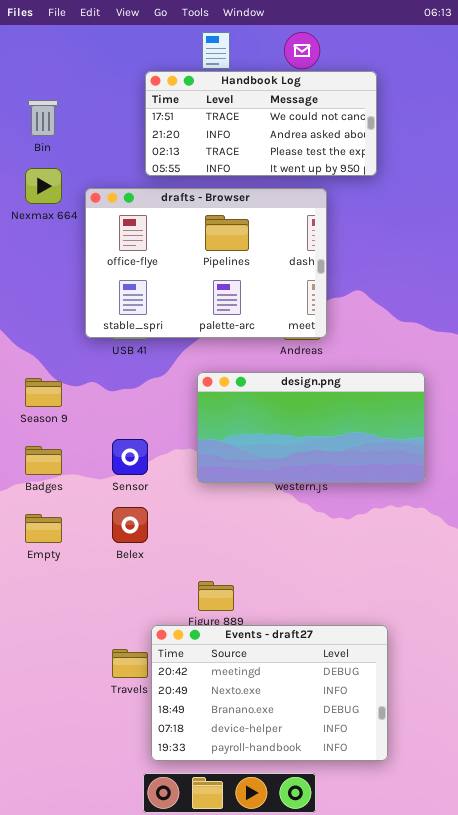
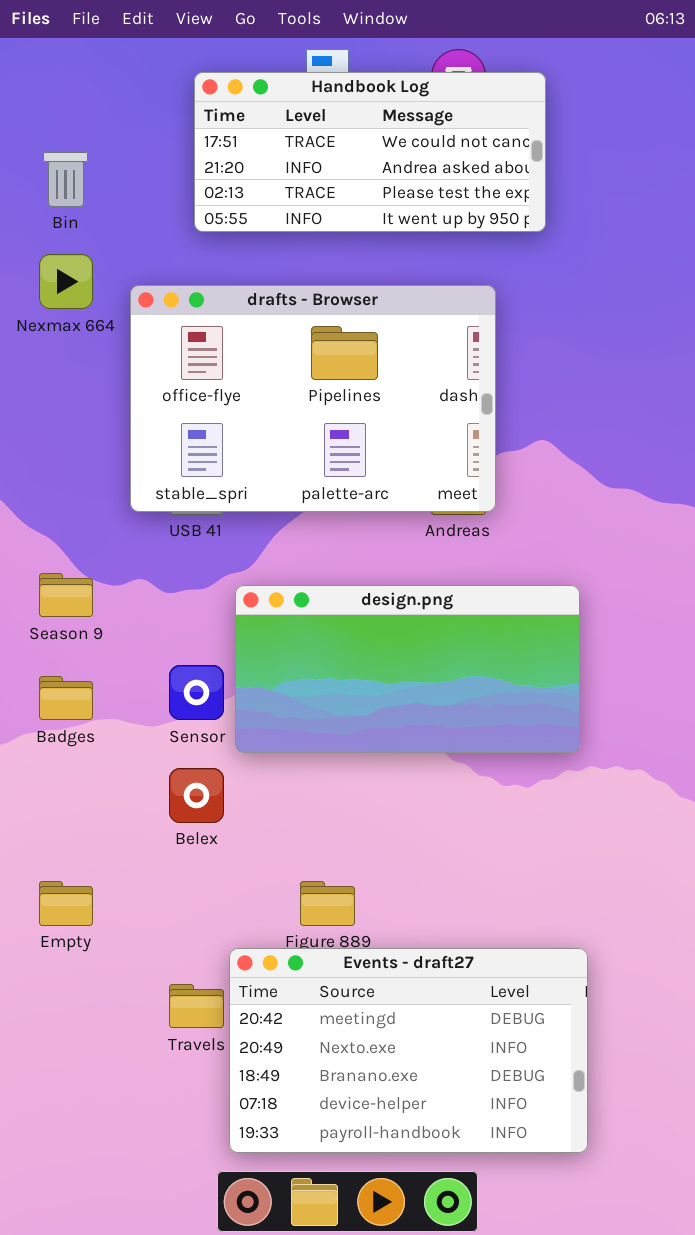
Handbook Log: [145,71,377,176] -> [194,72,546,232], moved
design.png: [197,372,425,483] -> [235,585,580,753], moved
Empty: [25,514,62,543] -> [39,881,93,926], moved

